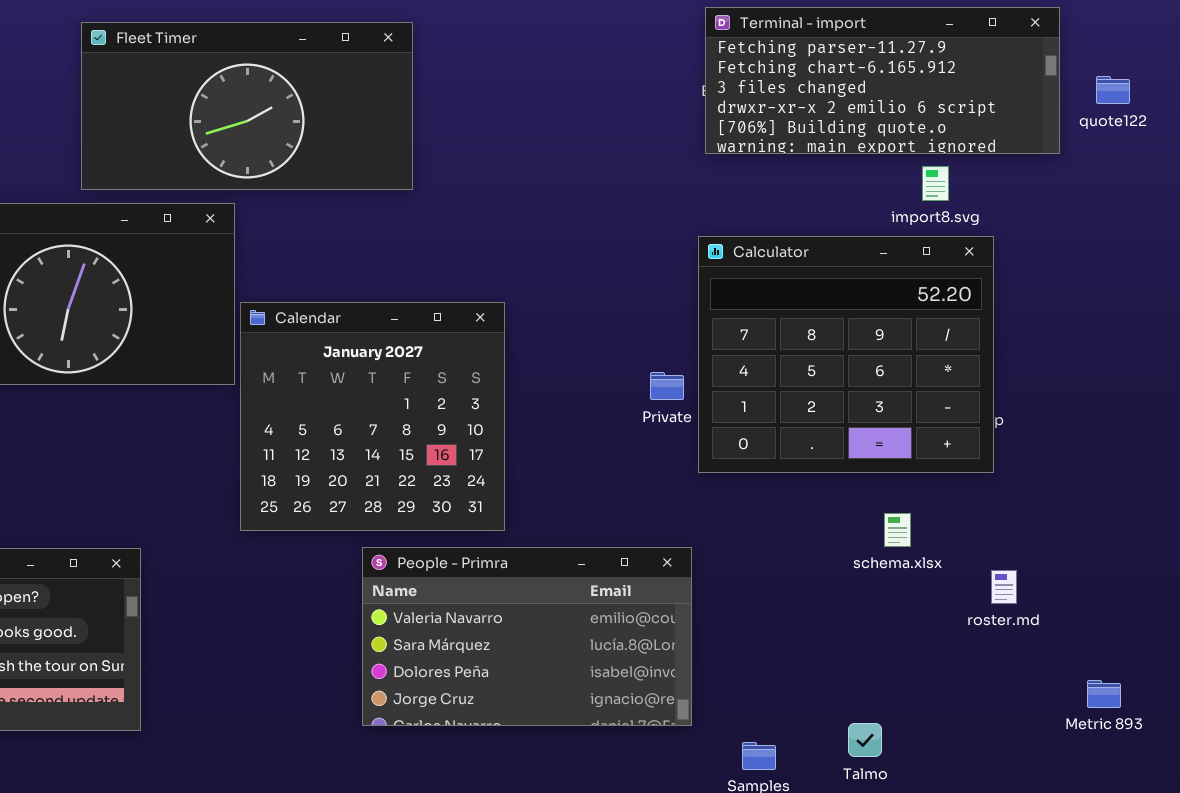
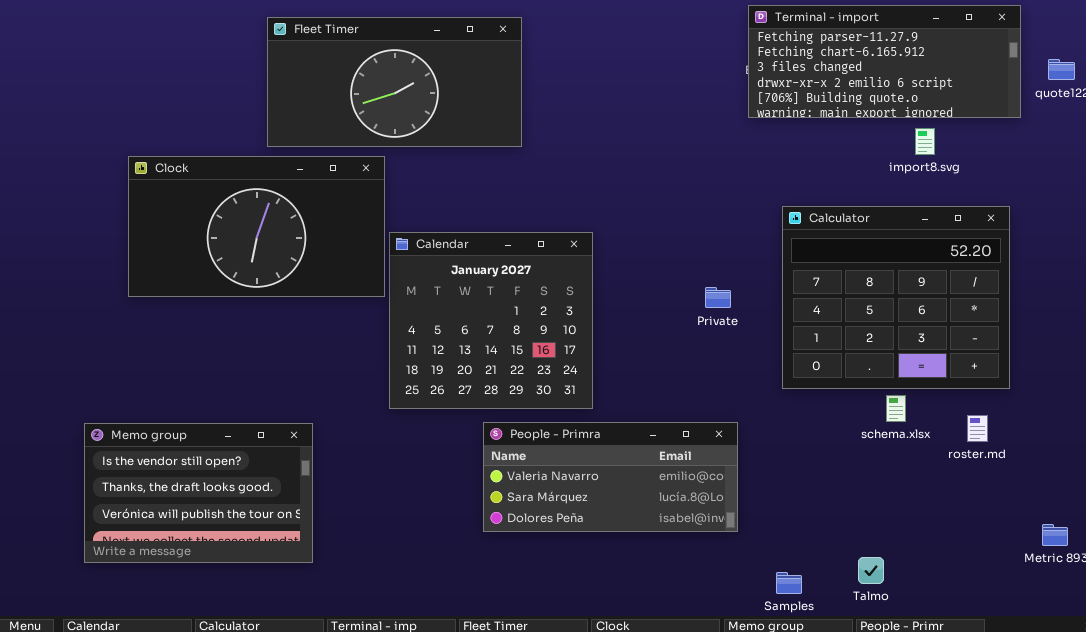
Calculator: [698,236,994,473] -> [782,206,1010,389], moved
People - Primra: [362,547,692,726] -> [483,422,738,532], resized
roster.md: [991,570,1017,604] -> [967,415,988,442], moved

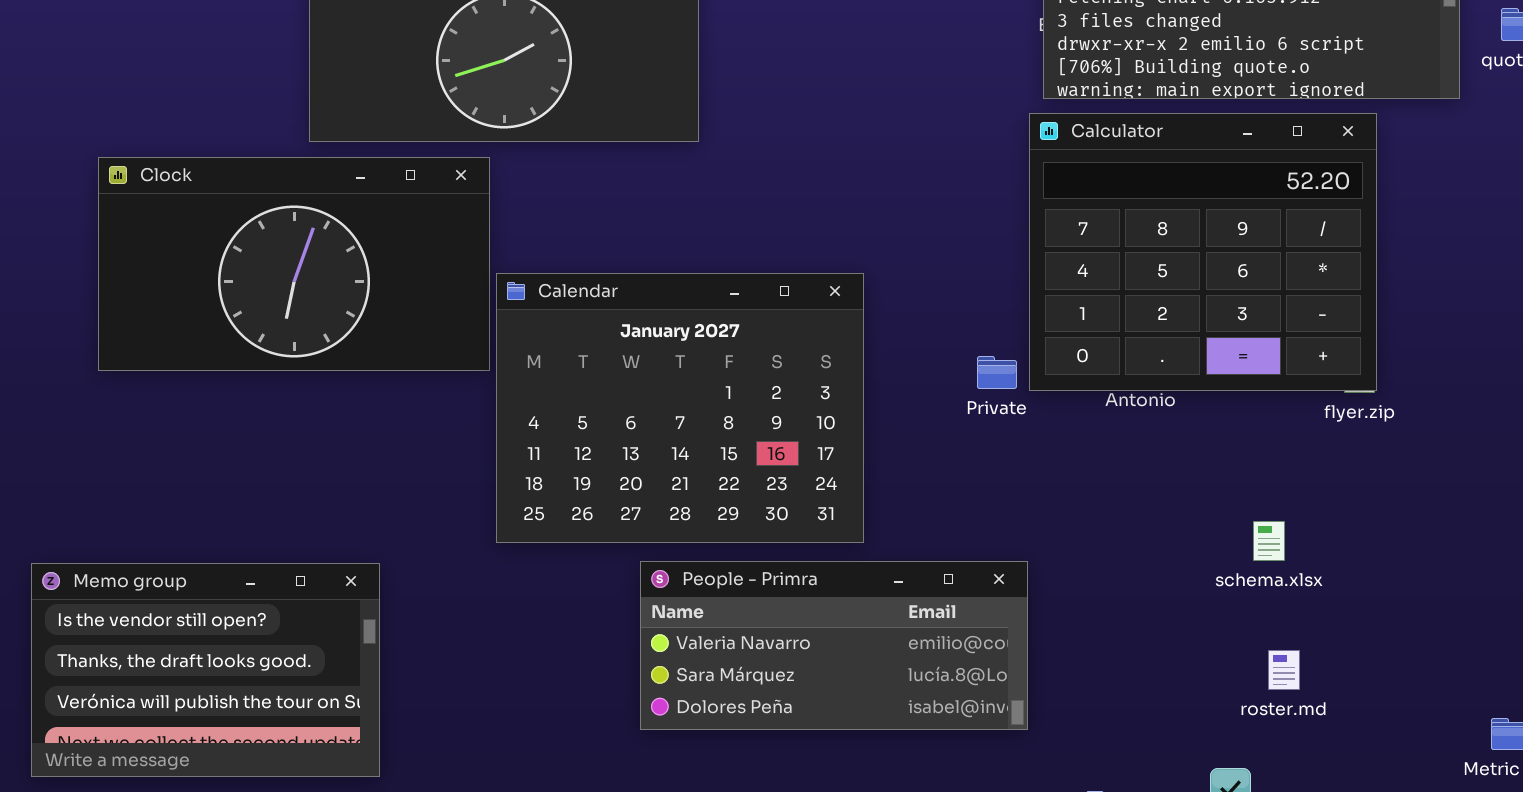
Calculator: [782,206,1010,389] -> [1029,113,1377,391], moved
Calendar: [389,232,593,409] -> [496,273,864,543], resized
roster.md: [967,415,988,442] -> [1268,650,1300,690], moved

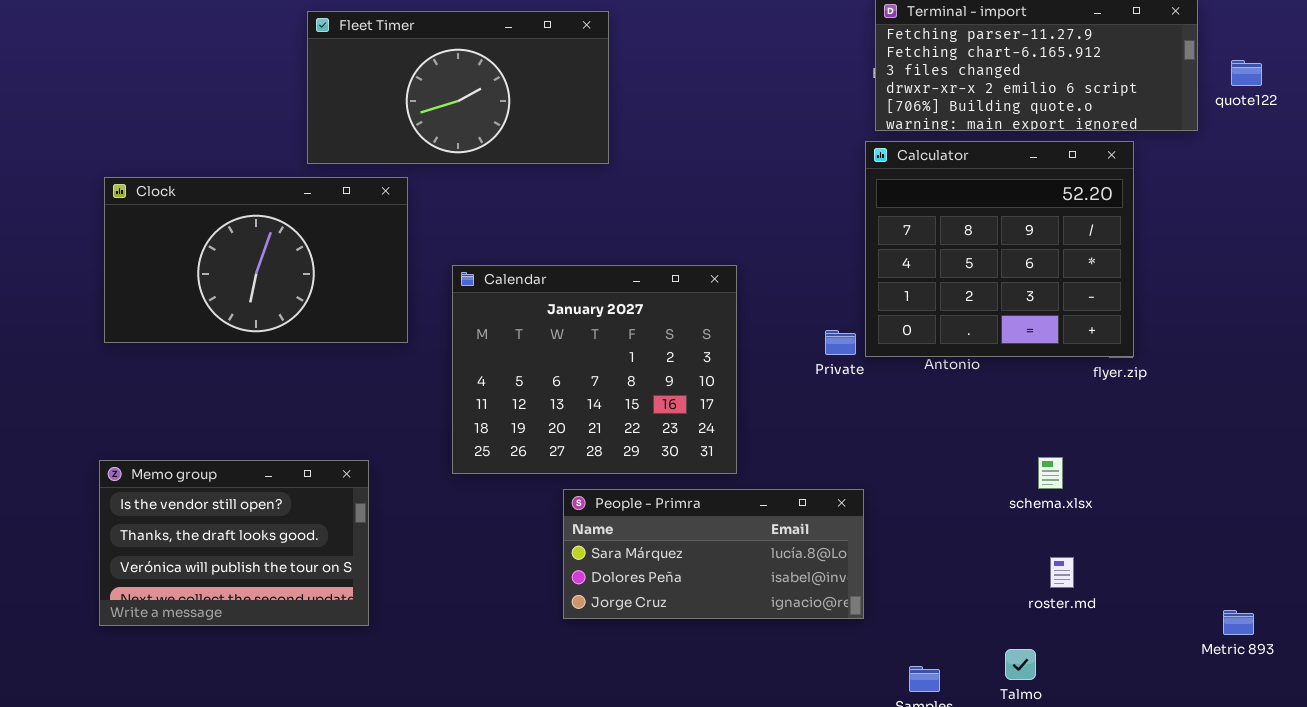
Clock: [98,157,490,371] -> [104,177,408,343], moved
People - Primra: [640,561,1028,730] -> [563,489,864,619], scrolled down 1 row
Memo group: [31,563,380,777] -> [99,460,369,626], moved

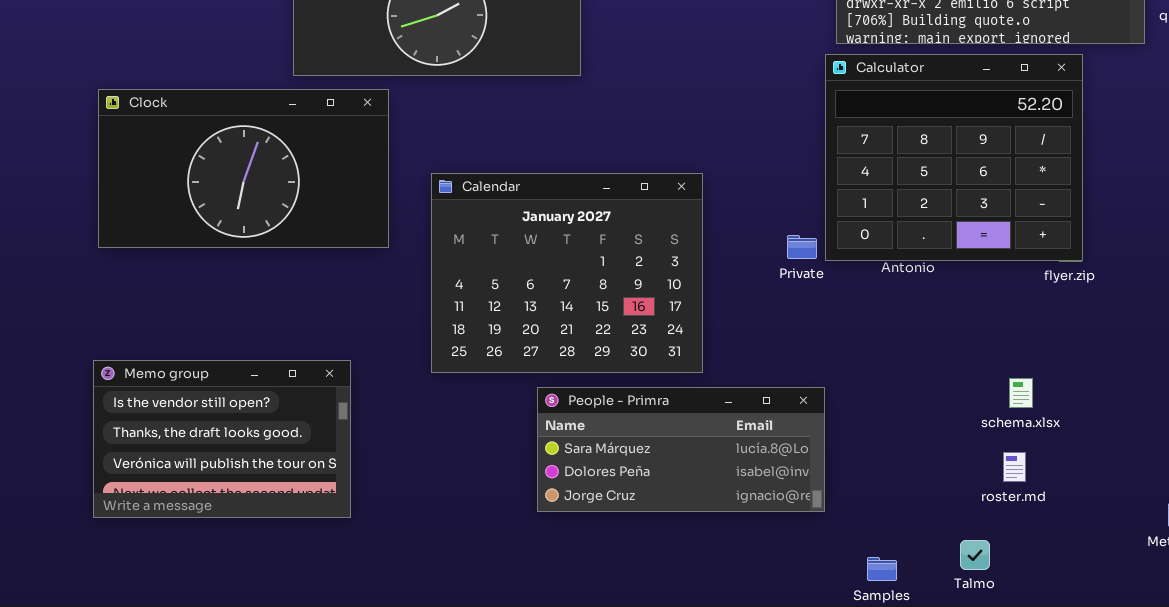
schema.xlsx: [1038,457,1063,489] -> [1009,378,1033,408], moved

